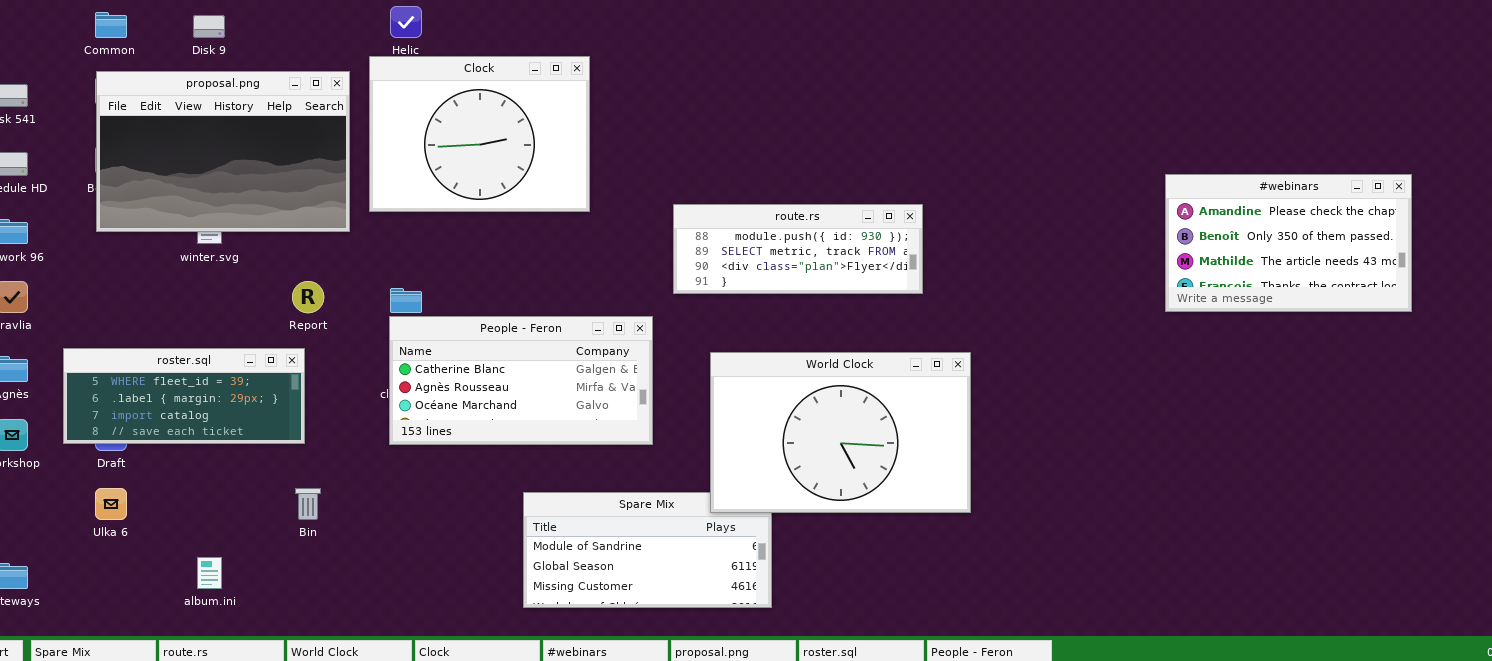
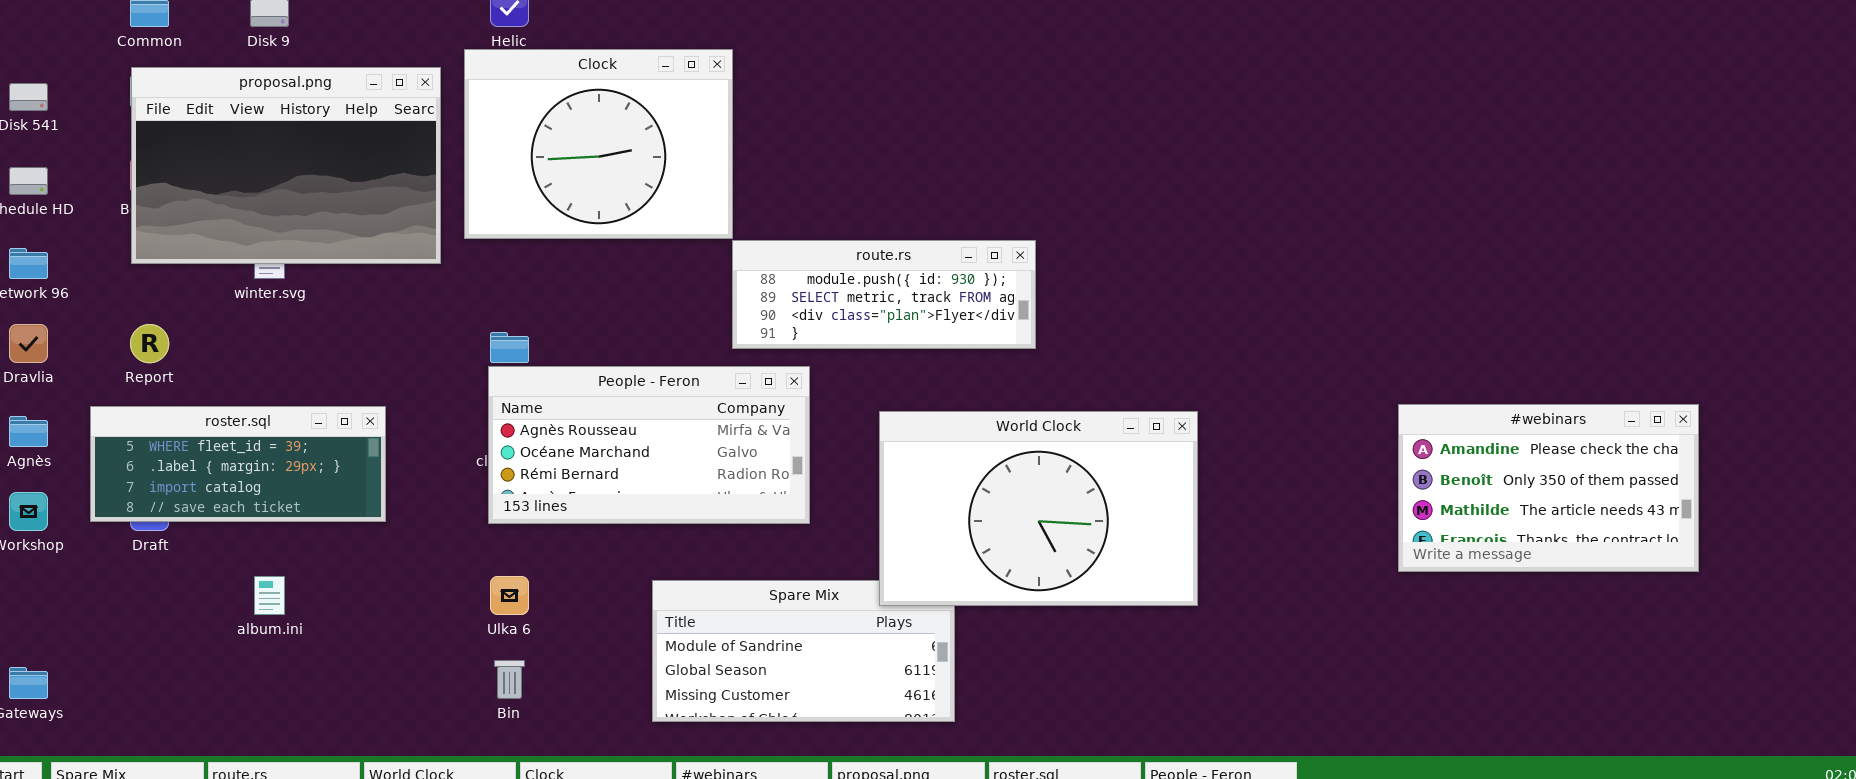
#webinars: [1165,174,1412,312] -> [1398,404,1699,572], moved
route.rs: [673,204,923,294] -> [732,240,1036,349], moved
Report: [292,281,324,313] -> [130,324,169,363], moved
People - Feron: [389,316,653,445] -> [488,366,810,524], scrolled down 1 row
Ulka 6: [95,488,127,520] -> [490,576,529,615], moved
Bin: [295,488,321,520] -> [494,660,525,699], moved
album.ini: [197,557,222,589] -> [254,576,285,615], moved

